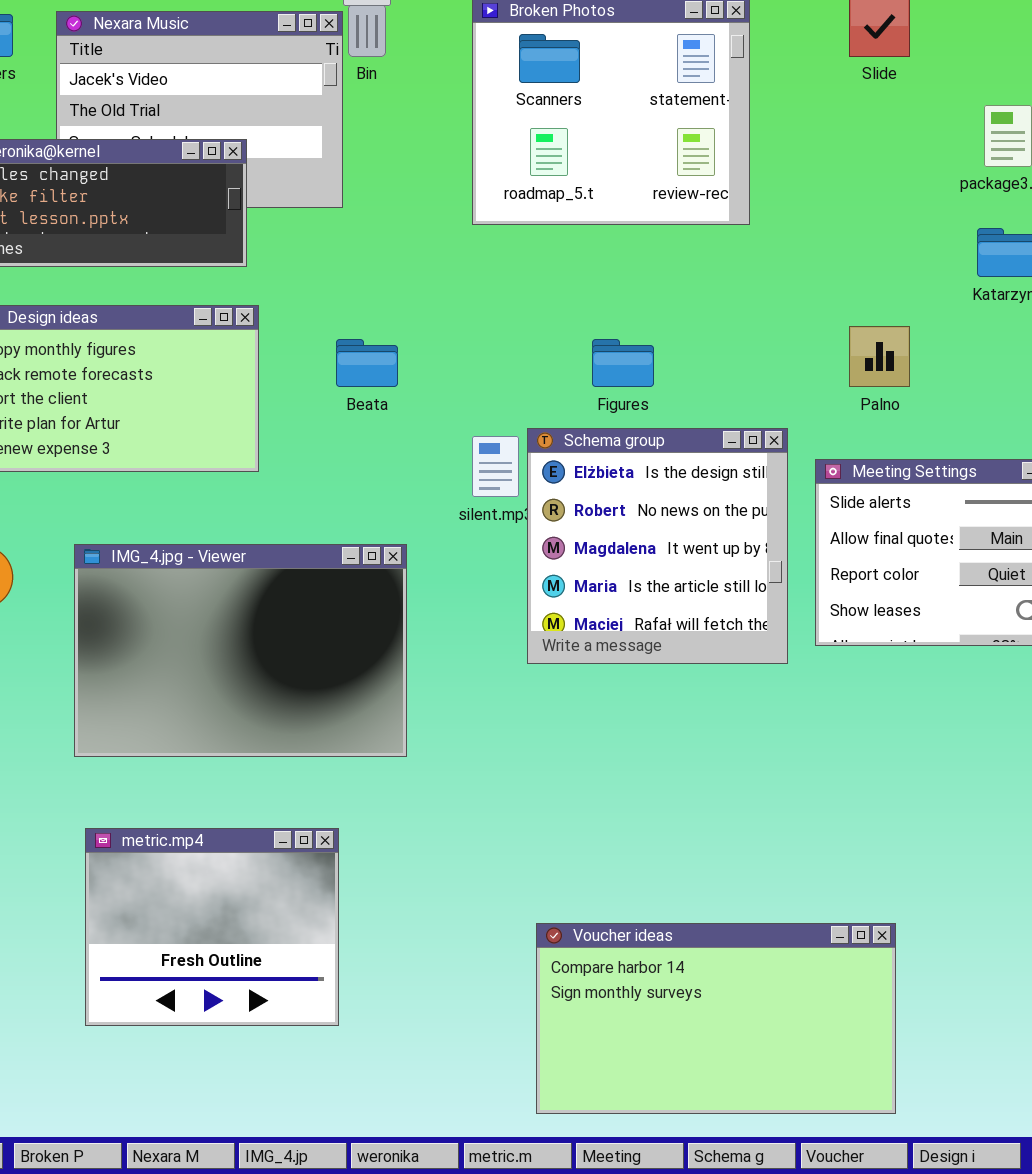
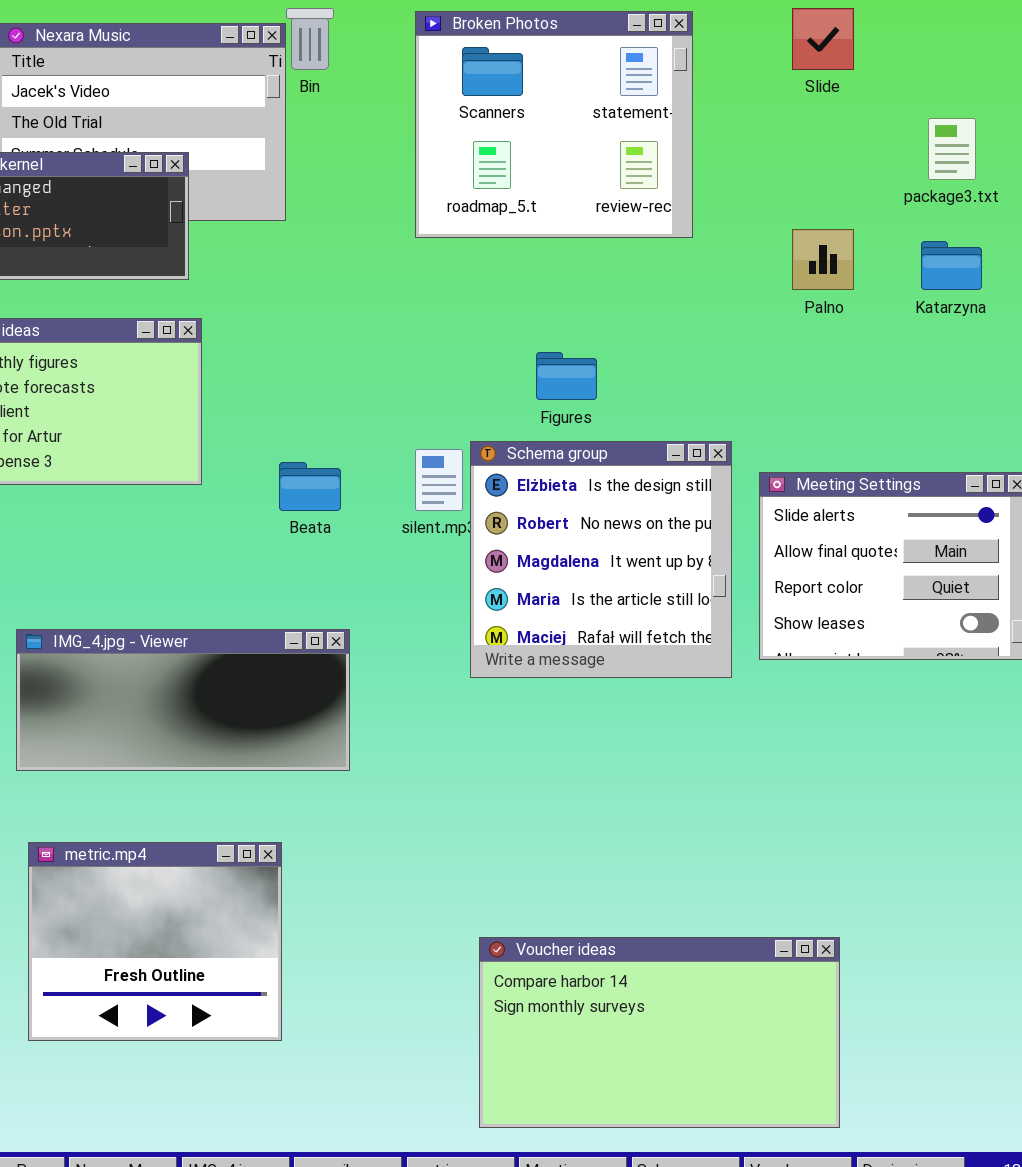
Palno: [849,326,910,387] -> [792,229,854,290], moved
Beata: [336,339,398,387] -> [279,462,341,511], moved
IMG_4.jpg - Viewer: [74,544,407,757] -> [16,629,350,771], resized

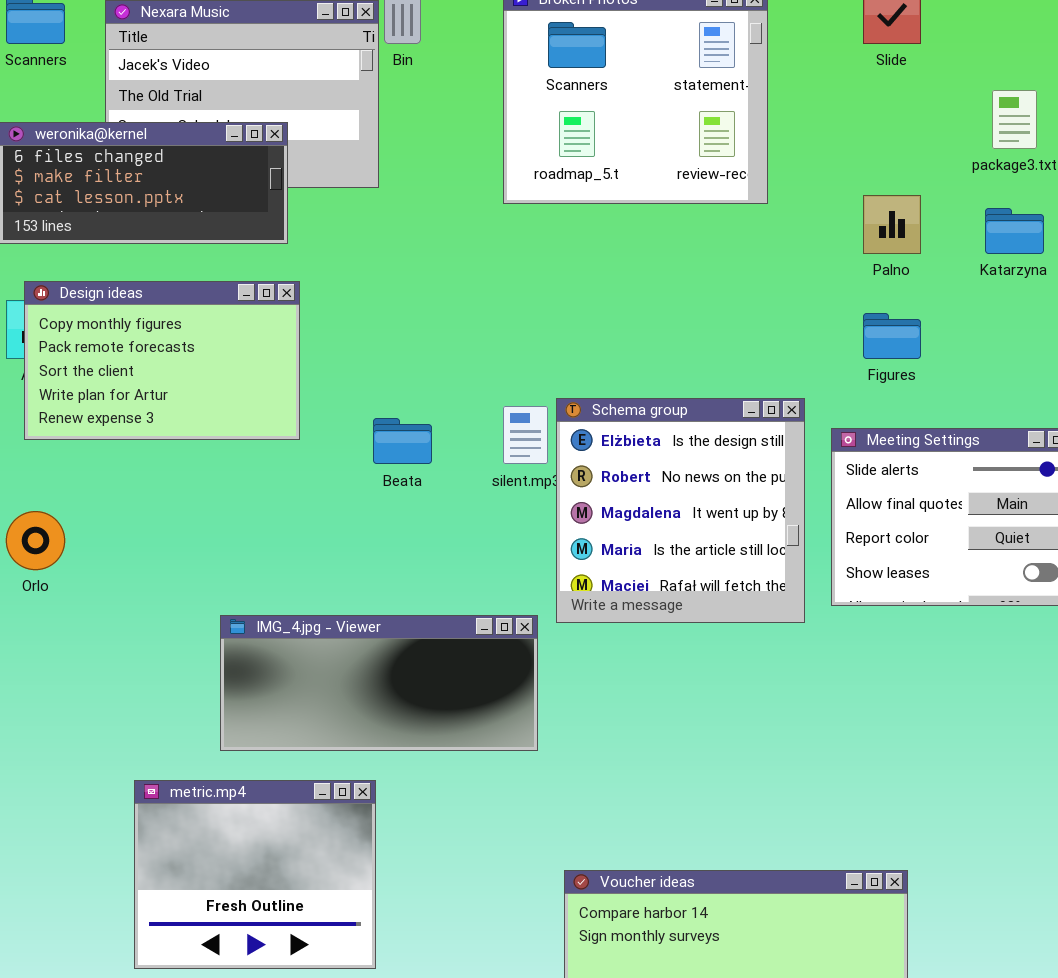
Figures: [536,352,597,400] -> [863,313,921,359], moved
IMG_4.jpg - Viewer: [16,629,350,771] -> [220,615,538,751], moved

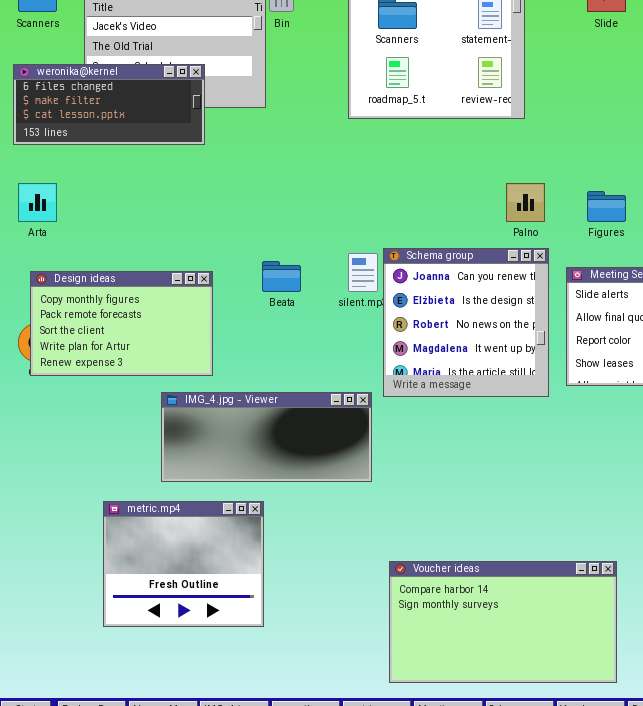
Palno: [863,195,921,254] -> [506,183,545,222], moved
Design ideas: [24,281,300,440] -> [30,271,213,376], moved
Schema group: [556,398,805,623] -> [383,248,549,397], scrolled up 1 row

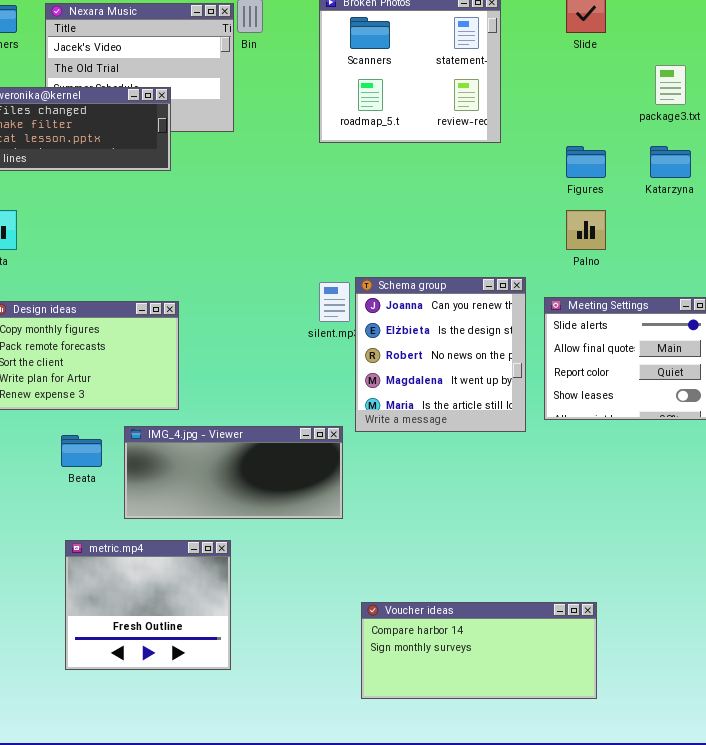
Palno: [506,183,545,222] -> [566,210,606,250], moved
Figures: [587,191,626,222] -> [566,146,606,178], moved
Beata: [262,261,301,292] -> [61,435,102,467], moved
Voucher ideas: [389,561,617,683] -> [361,602,597,699], resized

